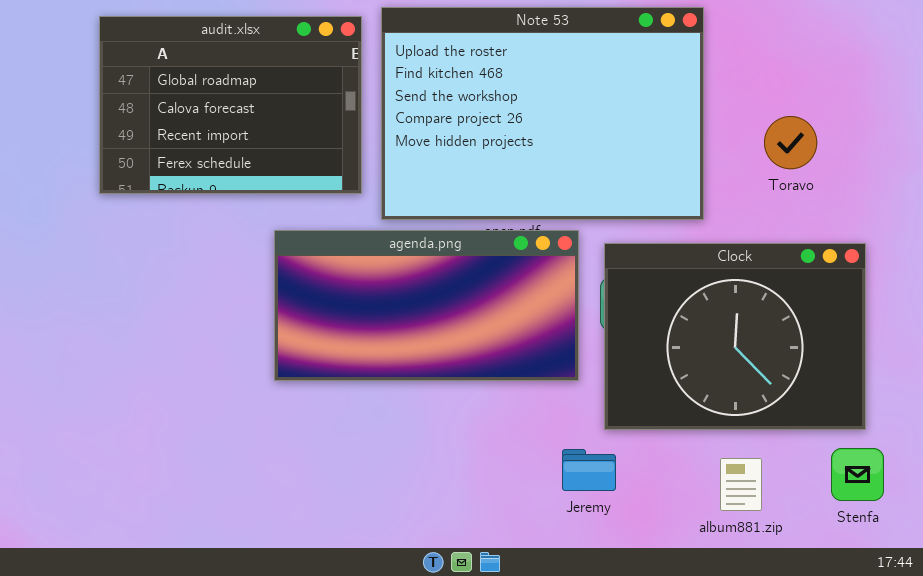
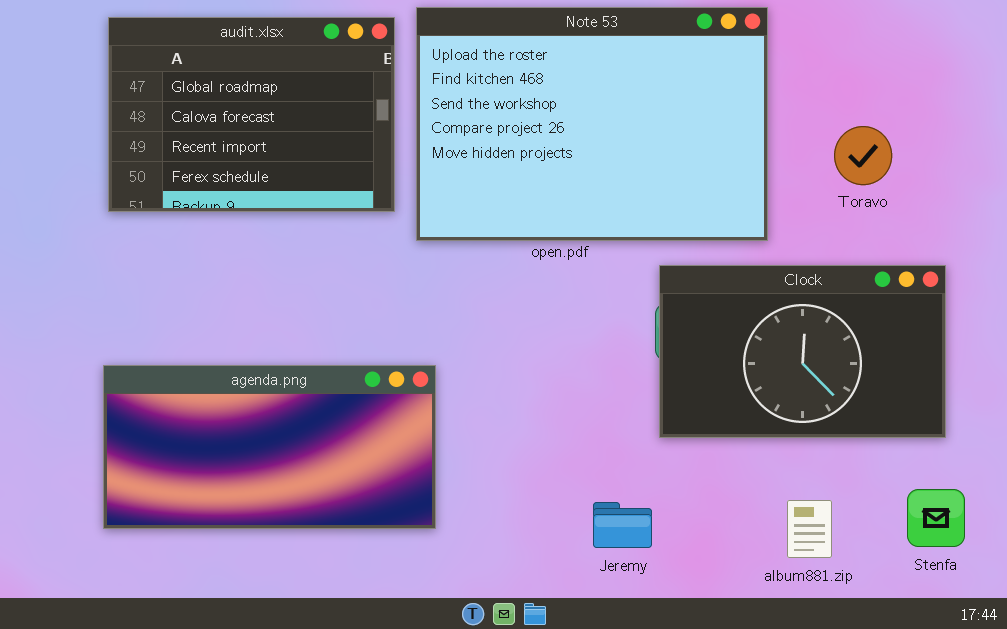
agenda.png: [274,230,579,381] -> [103,365,436,529], moved
Clock: [604,243,866,430] -> [659,265,946,438], resized
Jeremy: [562,449,616,491] -> [593,502,652,548], moved

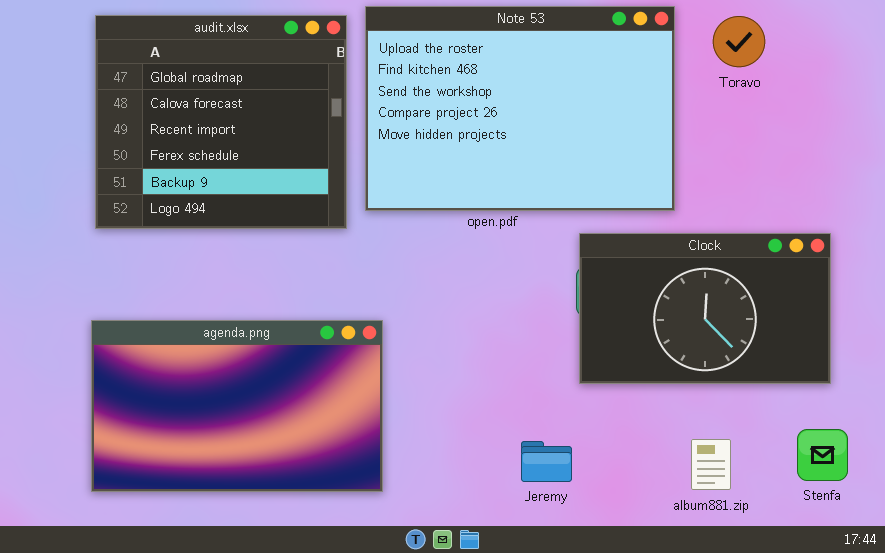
audit.xlsx: [108,17,395,212] -> [95,15,347,229], resized
Toravo: [834,126,892,185] -> [713,16,765,67], moved
agenda.png: [103,365,436,529] -> [91,320,383,492], resized

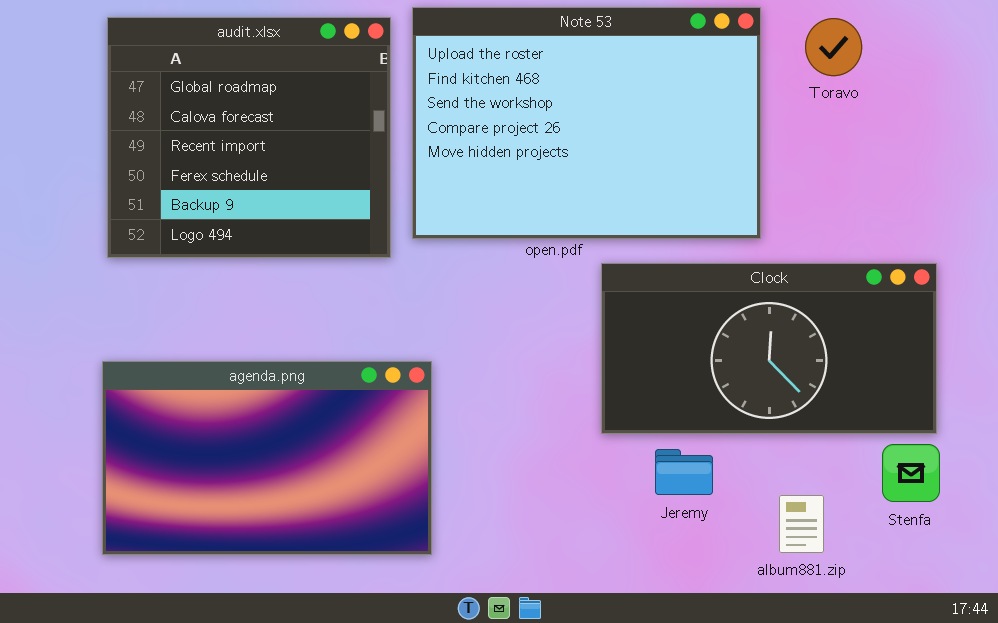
Clock: [579,233,831,384] -> [601,263,937,434], resized
Stenfa: [797,429,848,481] -> [882,444,940,502], moved
Jeremy: [521,441,572,482] -> [655,449,713,495], moved

